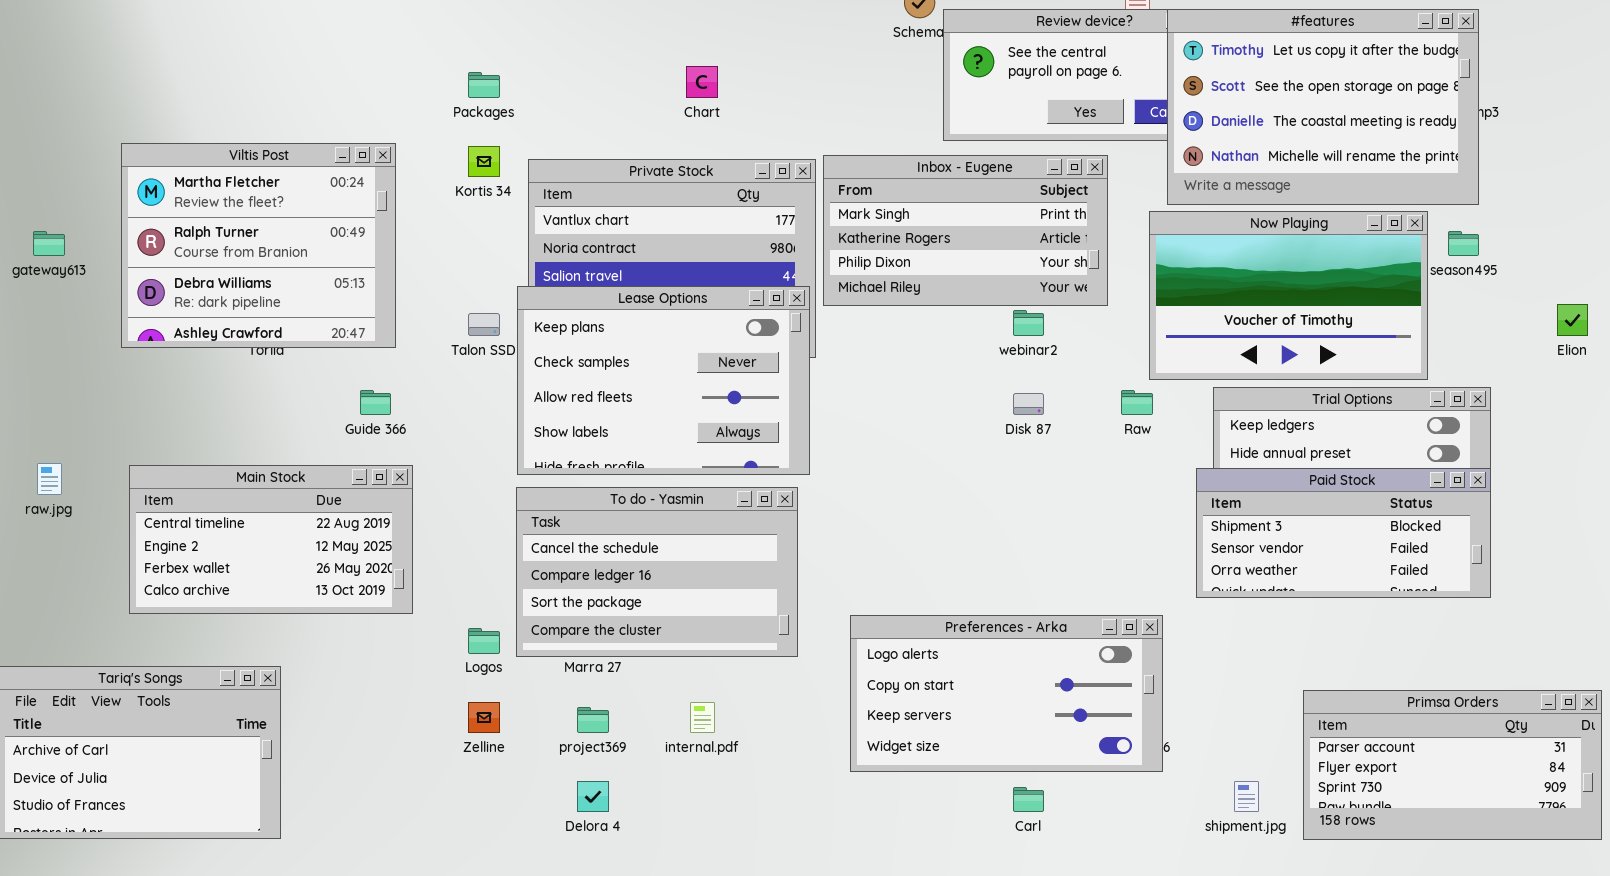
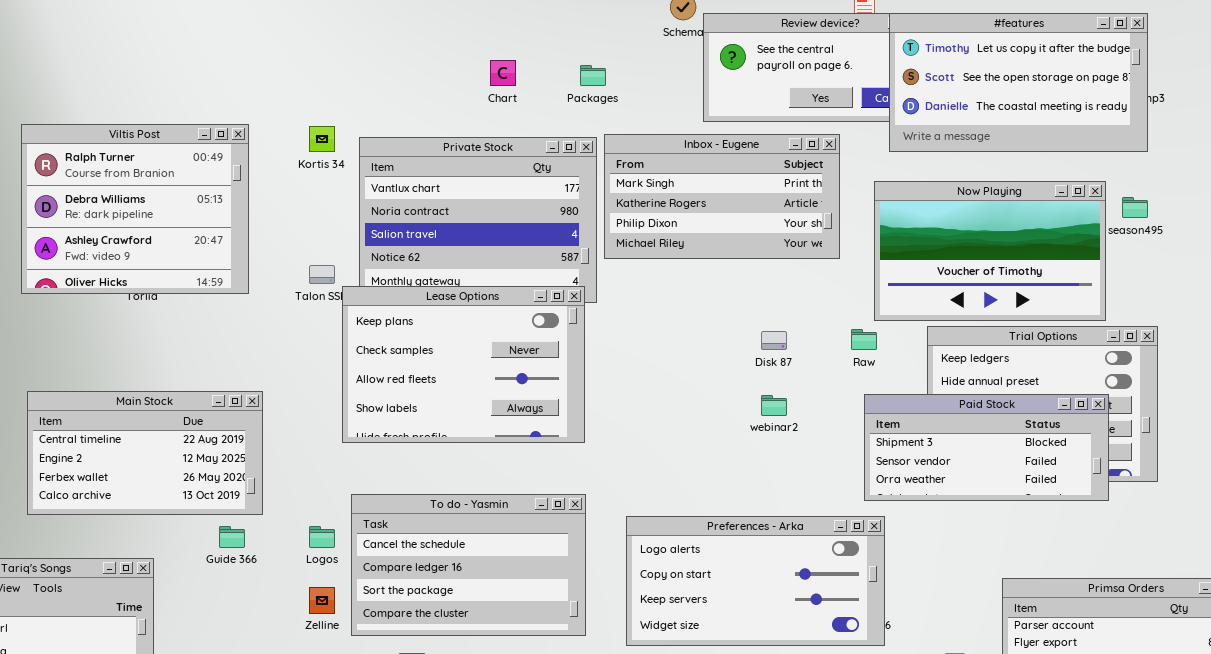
#features: [1167,9,1479,205] -> [889,13,1148,152], resized
Packages: [468,72,500,98] -> [580,65,606,86], moved
Viltis Post: [121,143,396,348] -> [21,124,249,294], scrolled down 1 row
Lease Options: [517,286,810,475] -> [342,286,585,443], moved
webinar2: [1013,310,1044,336] -> [761,395,787,416], moved
Guide 366: [360,390,391,415] -> [219,526,245,548], moved
Paid Stock: [1196,468,1491,598] -> [864,394,1109,501], moved
To do - Yasmin: [516,487,798,657] -> [351,494,586,636], moved

